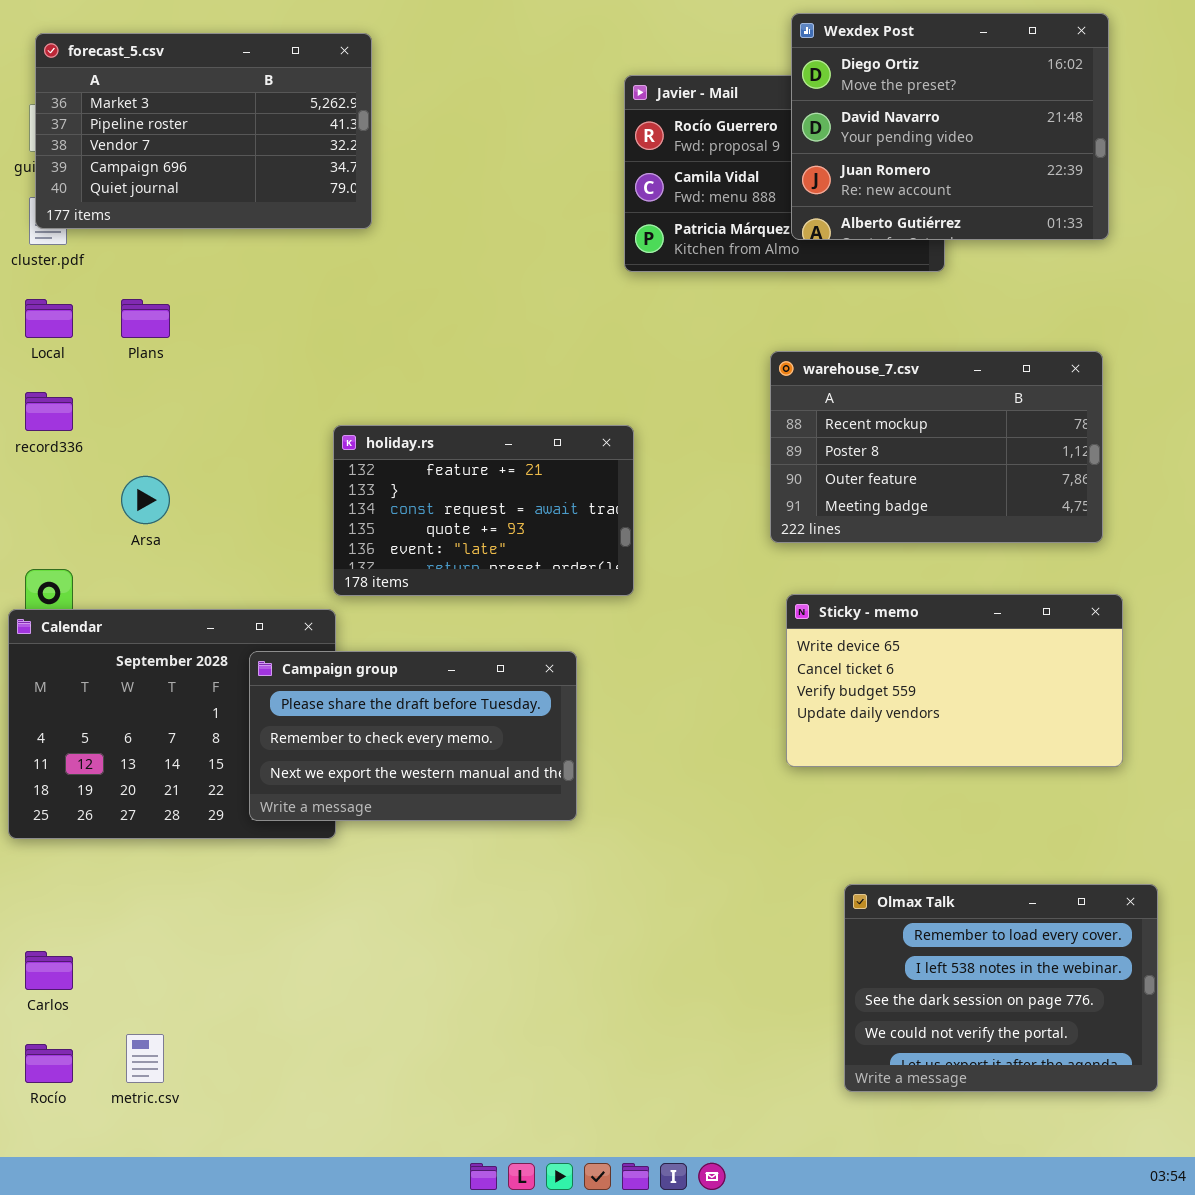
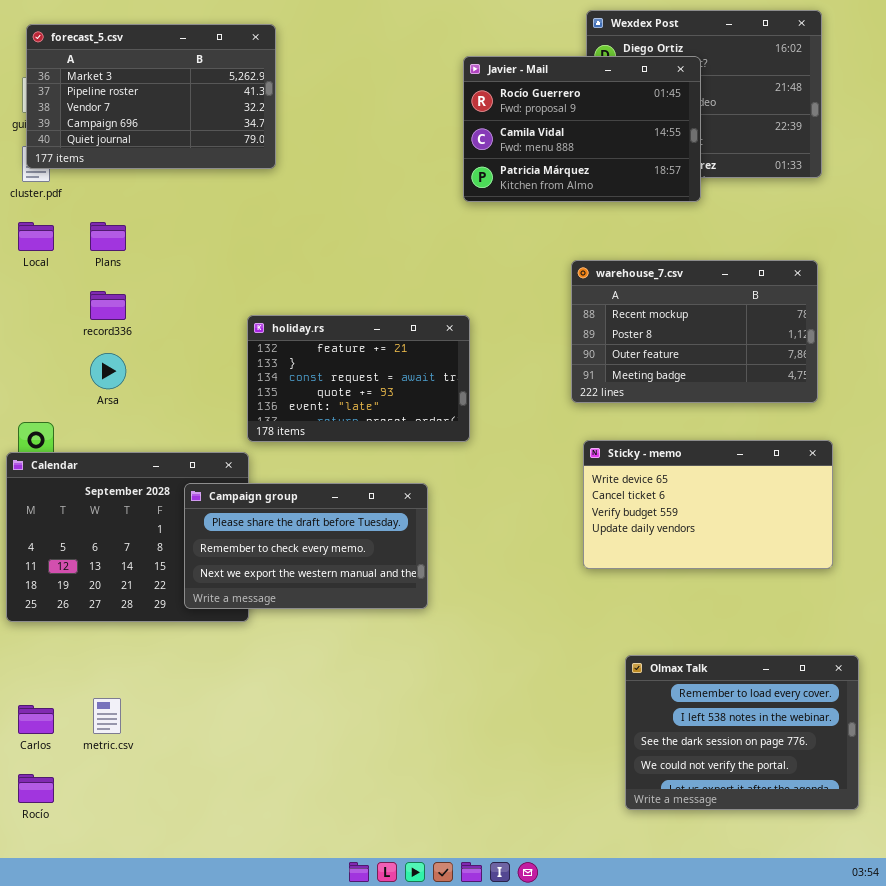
Javier - Mail: [624,75,945,272] -> [463,56,701,202], raised
record336: [25,392,73,431] -> [90,291,126,320], moved
metric.csv: [126,1034,164,1083] -> [93,698,121,734], moved

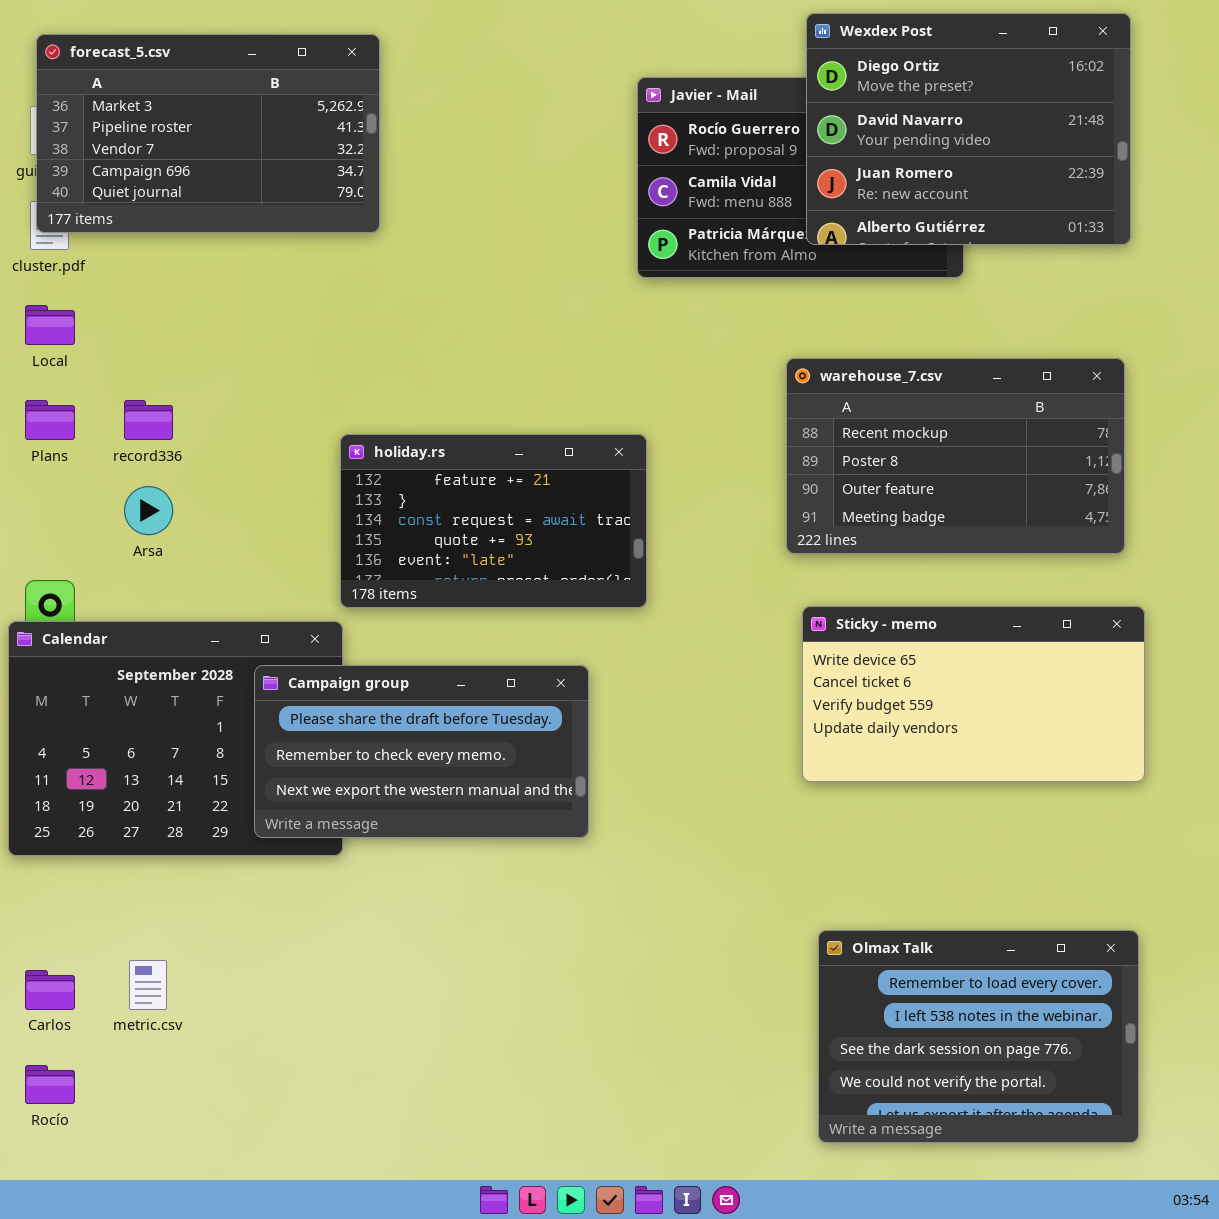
Wexdex Post: [586,10,822,178] -> [806,13,1131,245], raised
Plans: [90,222,126,251] -> [25,400,75,440], moved
Olmax Talk: [625,655,859,810] -> [818,930,1139,1143], moved

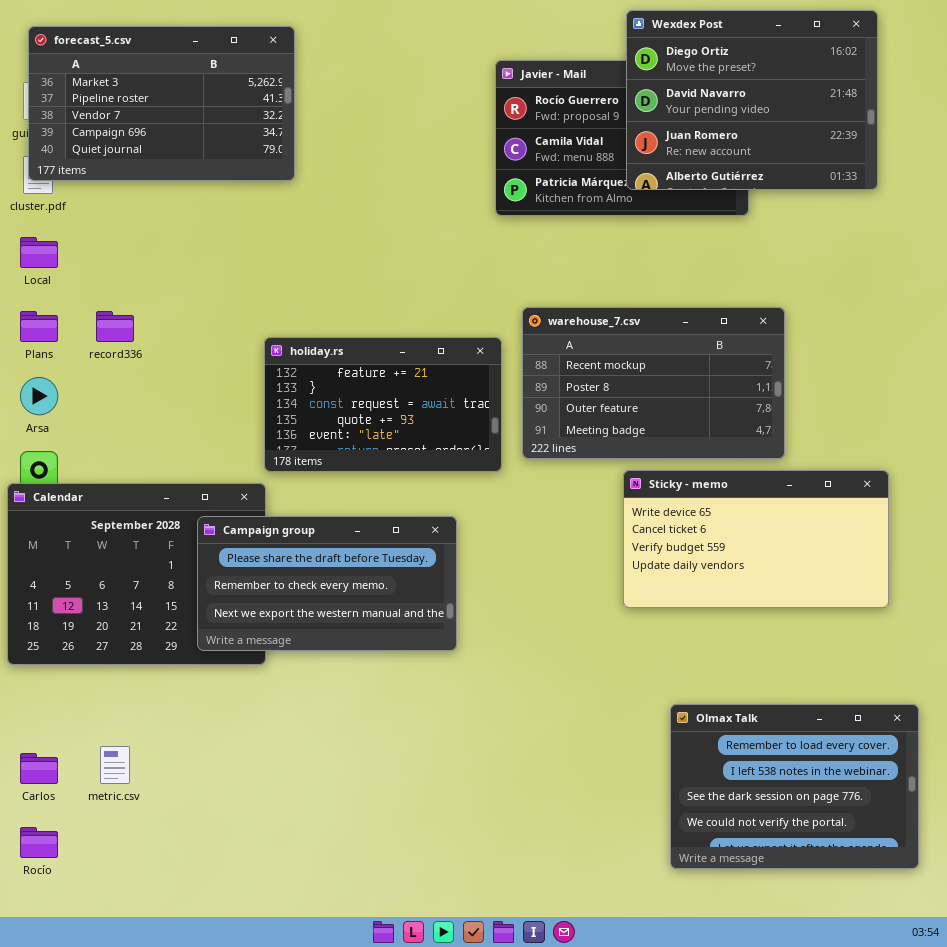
warehouse_7.csv: [786,358,1125,554] -> [522,307,785,459], moved
Arsa: [124,486,173,535] -> [20,377,58,415], moved
Olmax Talk: [818,930,1139,1143] -> [670,704,919,869], moved

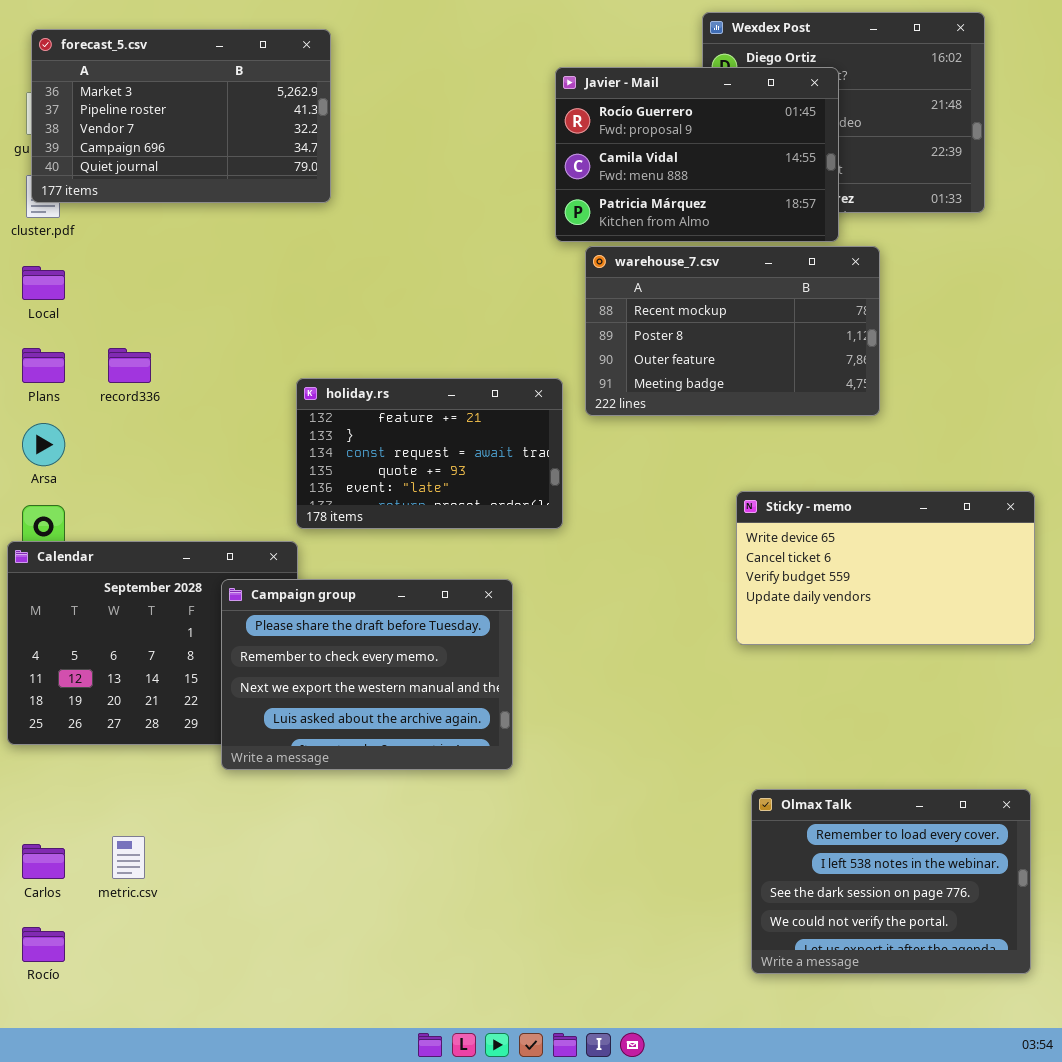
Javier - Mail: [495,60,749,216] -> [555,67,839,242], raised
warehouse_7.csv: [522,307,785,459] -> [585,246,880,416], moved
Sticky - memo: [623,470,889,608] -> [736,491,1035,645], moved
Campaign group: [197,516,457,651] -> [221,579,513,770], resized

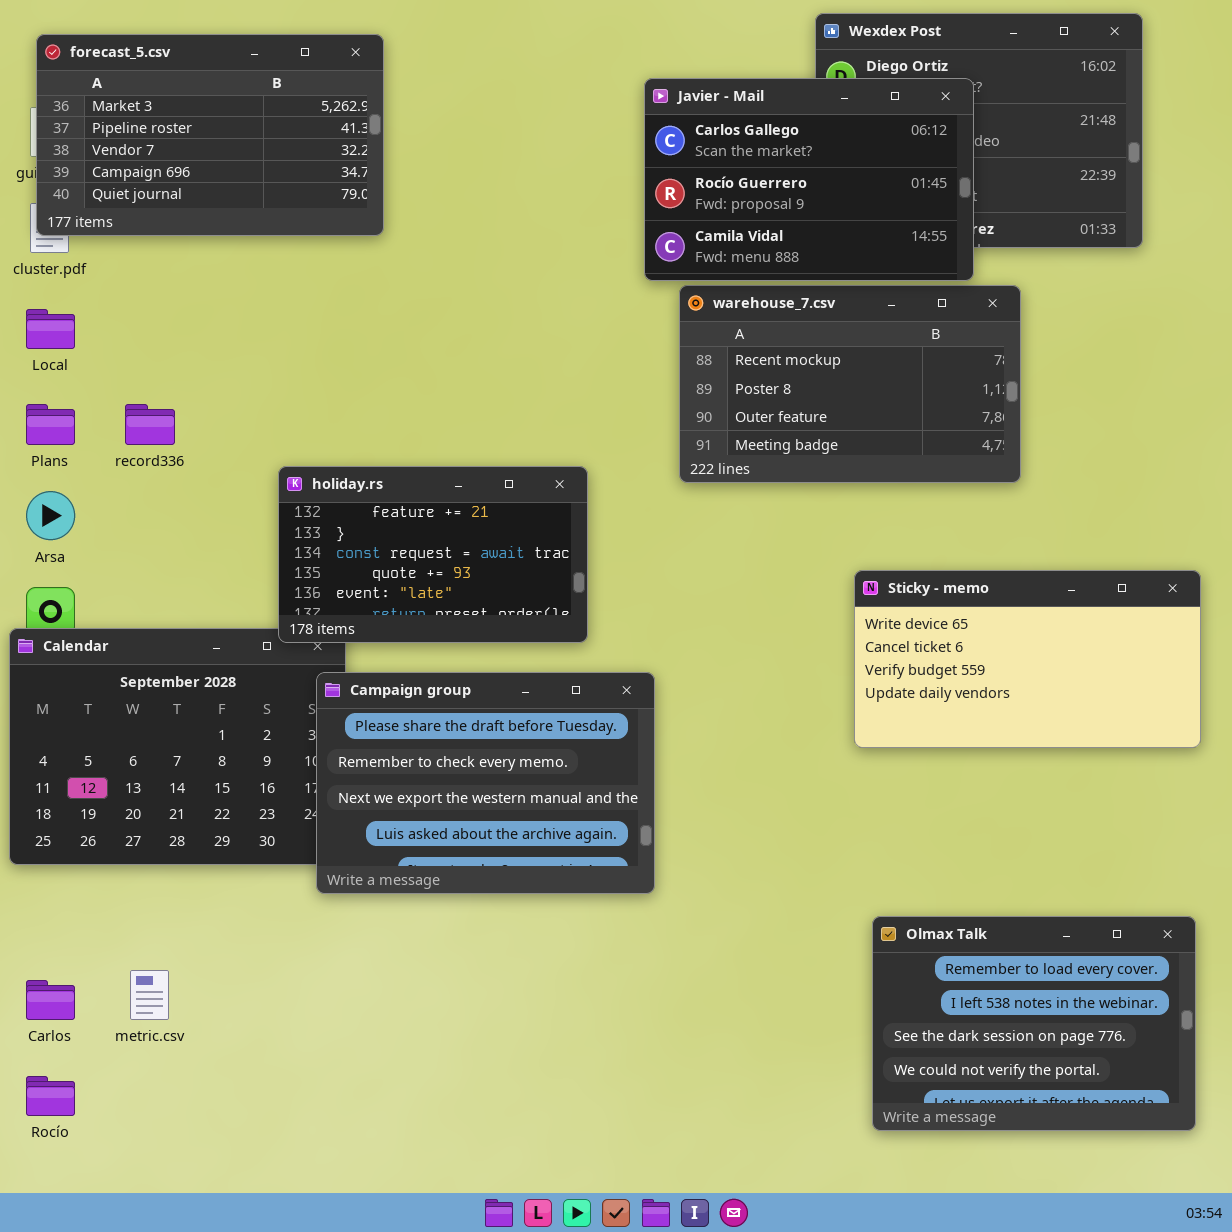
Javier - Mail: [555,67,839,242] -> [644,78,974,281], scrolled up 1 row
holiday.rs: [296,378,563,529] -> [278,466,588,643], moved
Campaign group: [221,579,513,770] -> [316,672,655,894], moved

